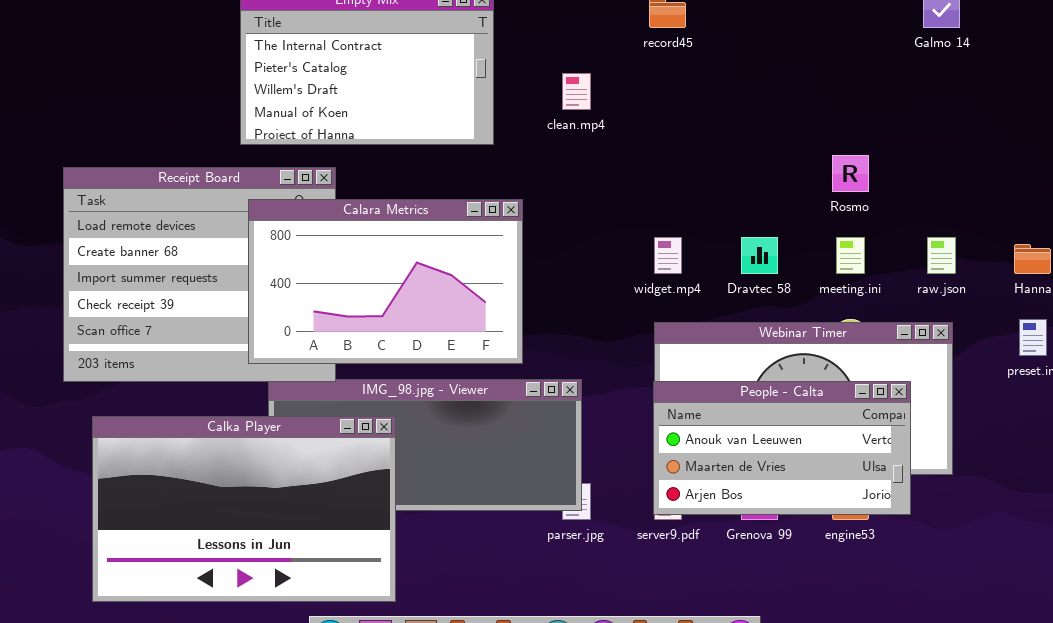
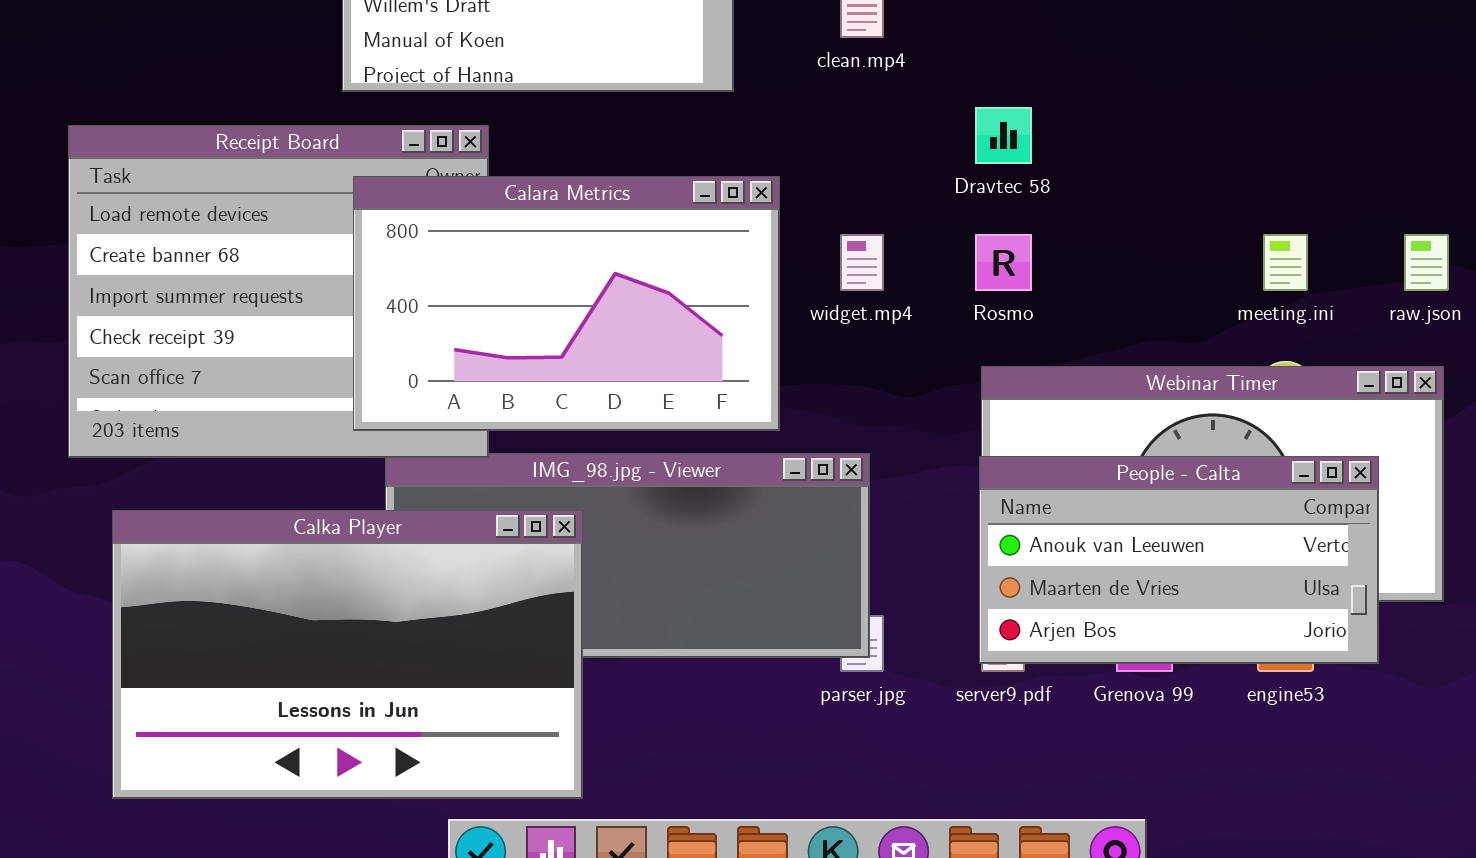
Rosmo: [832,155,869,192] -> [975,234,1032,291], moved
widget.mp4: [654,237,682,274] -> [840,234,884,291], moved
Dravtec 58: [741,237,778,274] -> [975,107,1032,164], moved

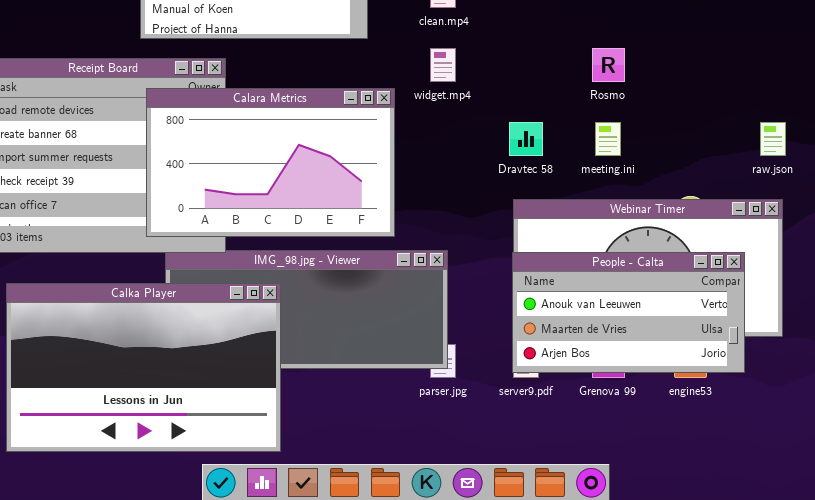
Dravtec 58: [975,107,1032,164] -> [509,122,543,156], moved
widget.mp4: [840,234,884,291] -> [430,48,456,82], moved
Rosmo: [975,234,1032,291] -> [592,48,625,82], moved
meeting.ini: [1263,234,1308,291] -> [595,122,621,156], moved

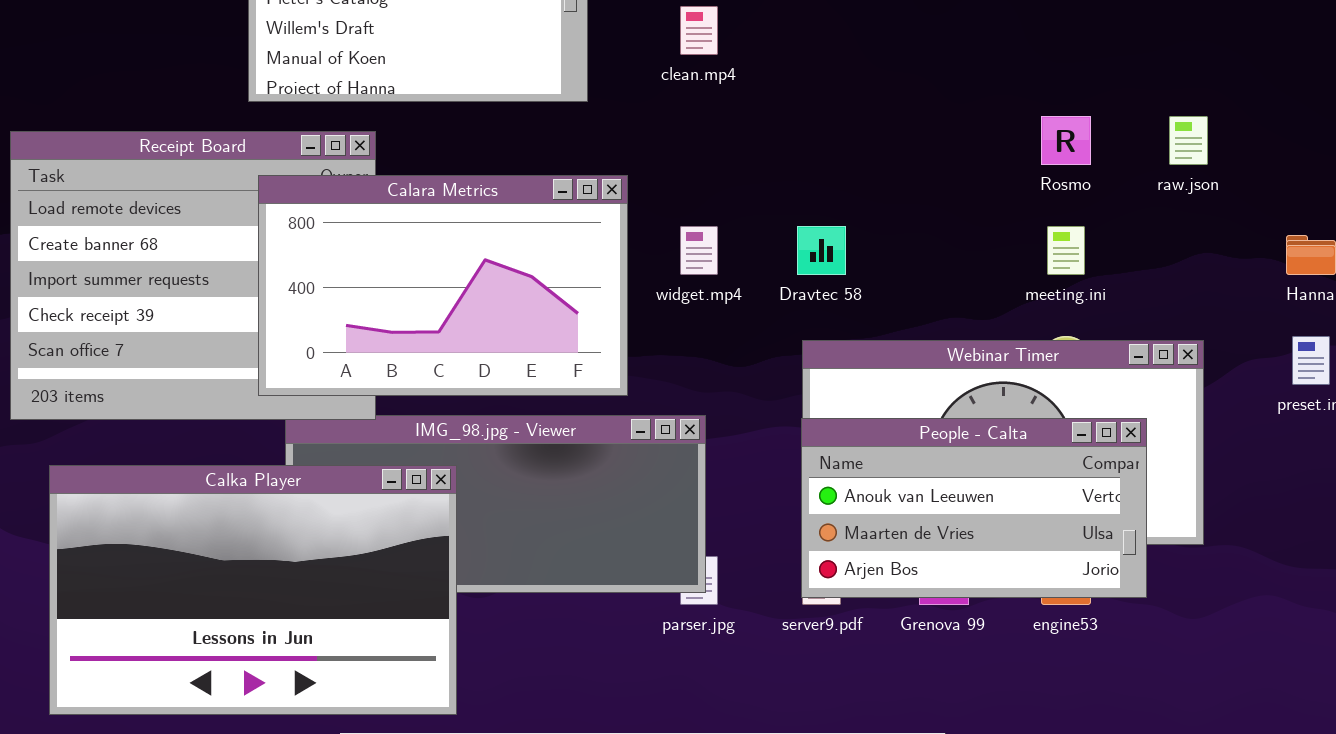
widget.mp4: [430,48,456,82] -> [680,226,718,275], moved
Rosmo: [592,48,625,82] -> [1041,116,1091,165], moved
meeting.ini: [595,122,621,156] -> [1047,226,1085,275], moved
raw.json: [760,122,786,156] -> [1169,116,1208,165], moved

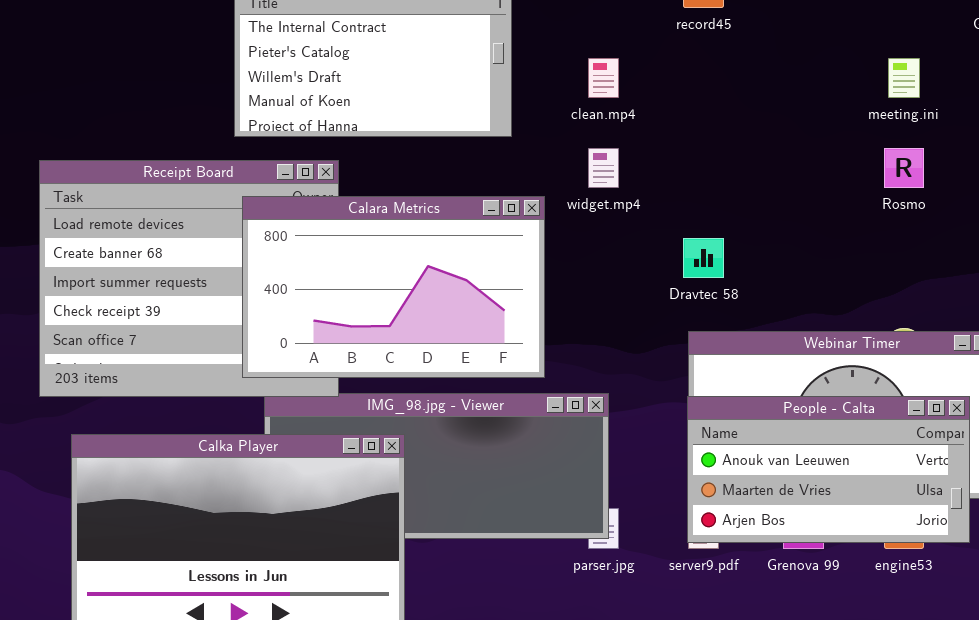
widget.mp4: [680,226,718,275] -> [588,148,619,188], moved
meeting.ini: [1047,226,1085,275] -> [888,58,920,98], moved

